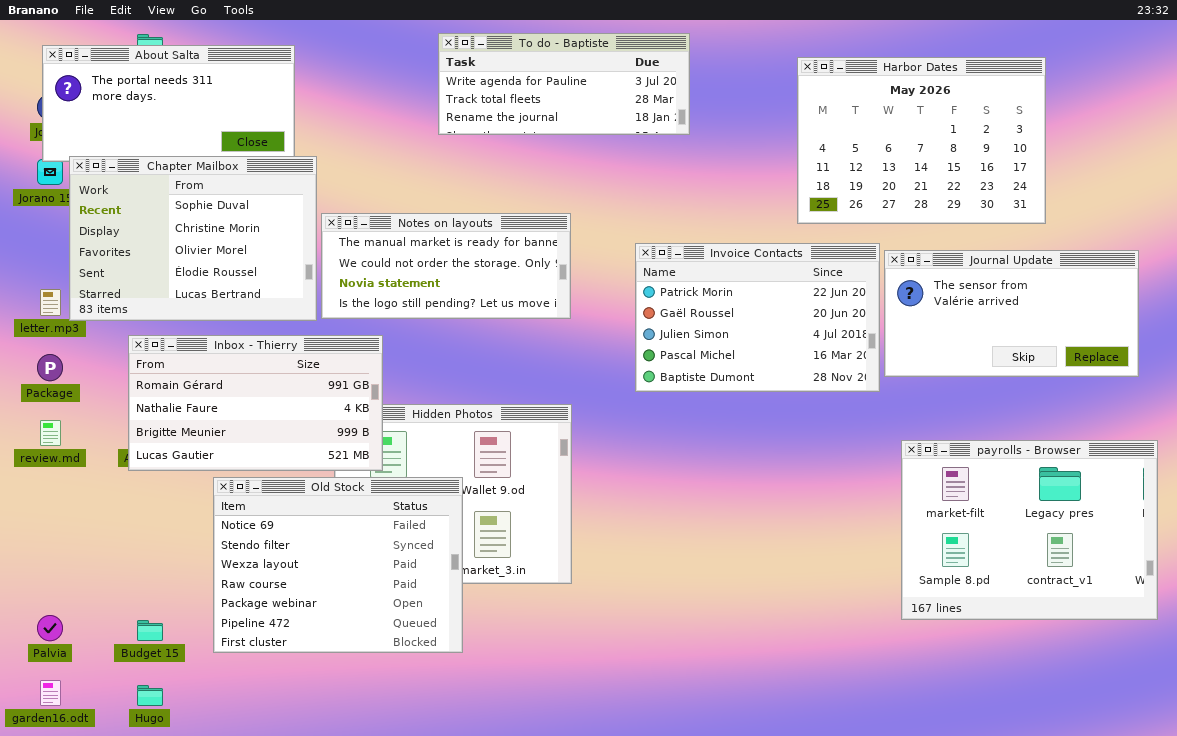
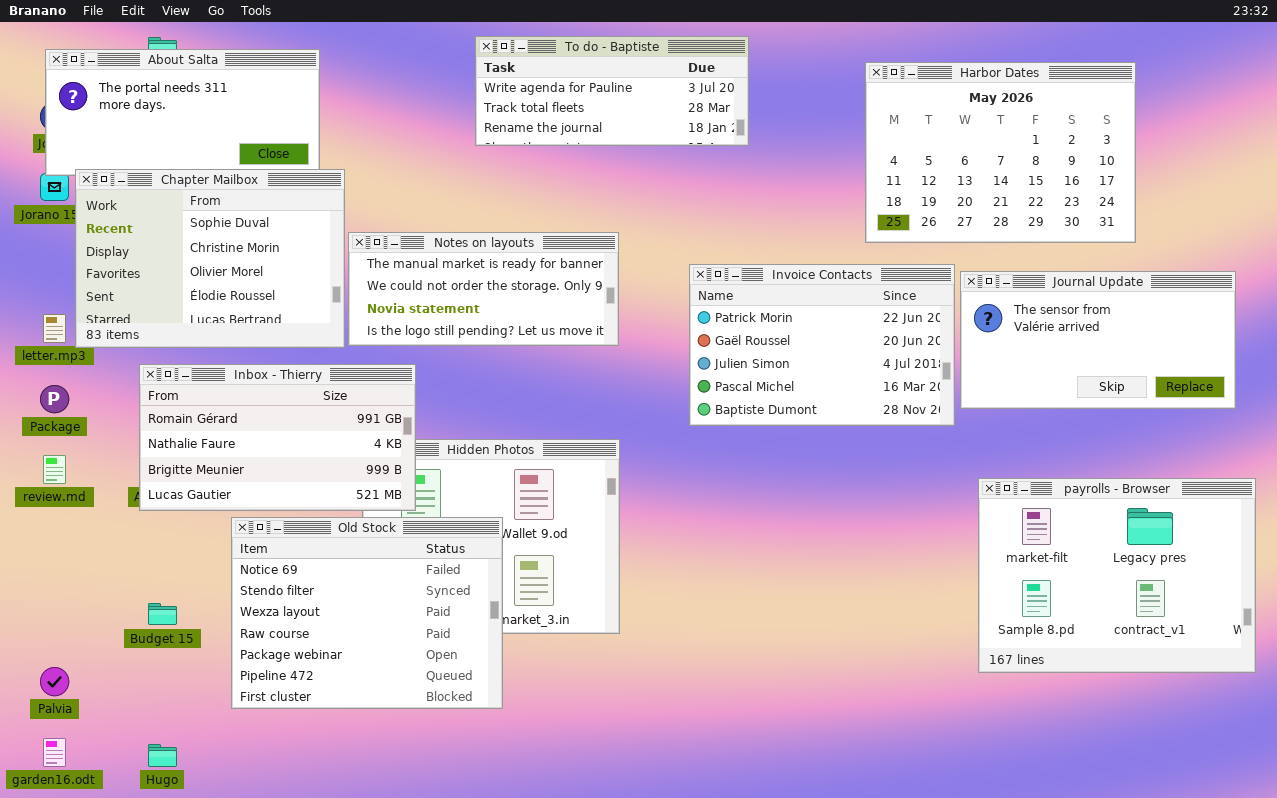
Budget 15: [137,620,163,641] -> [148,603,177,625], moved

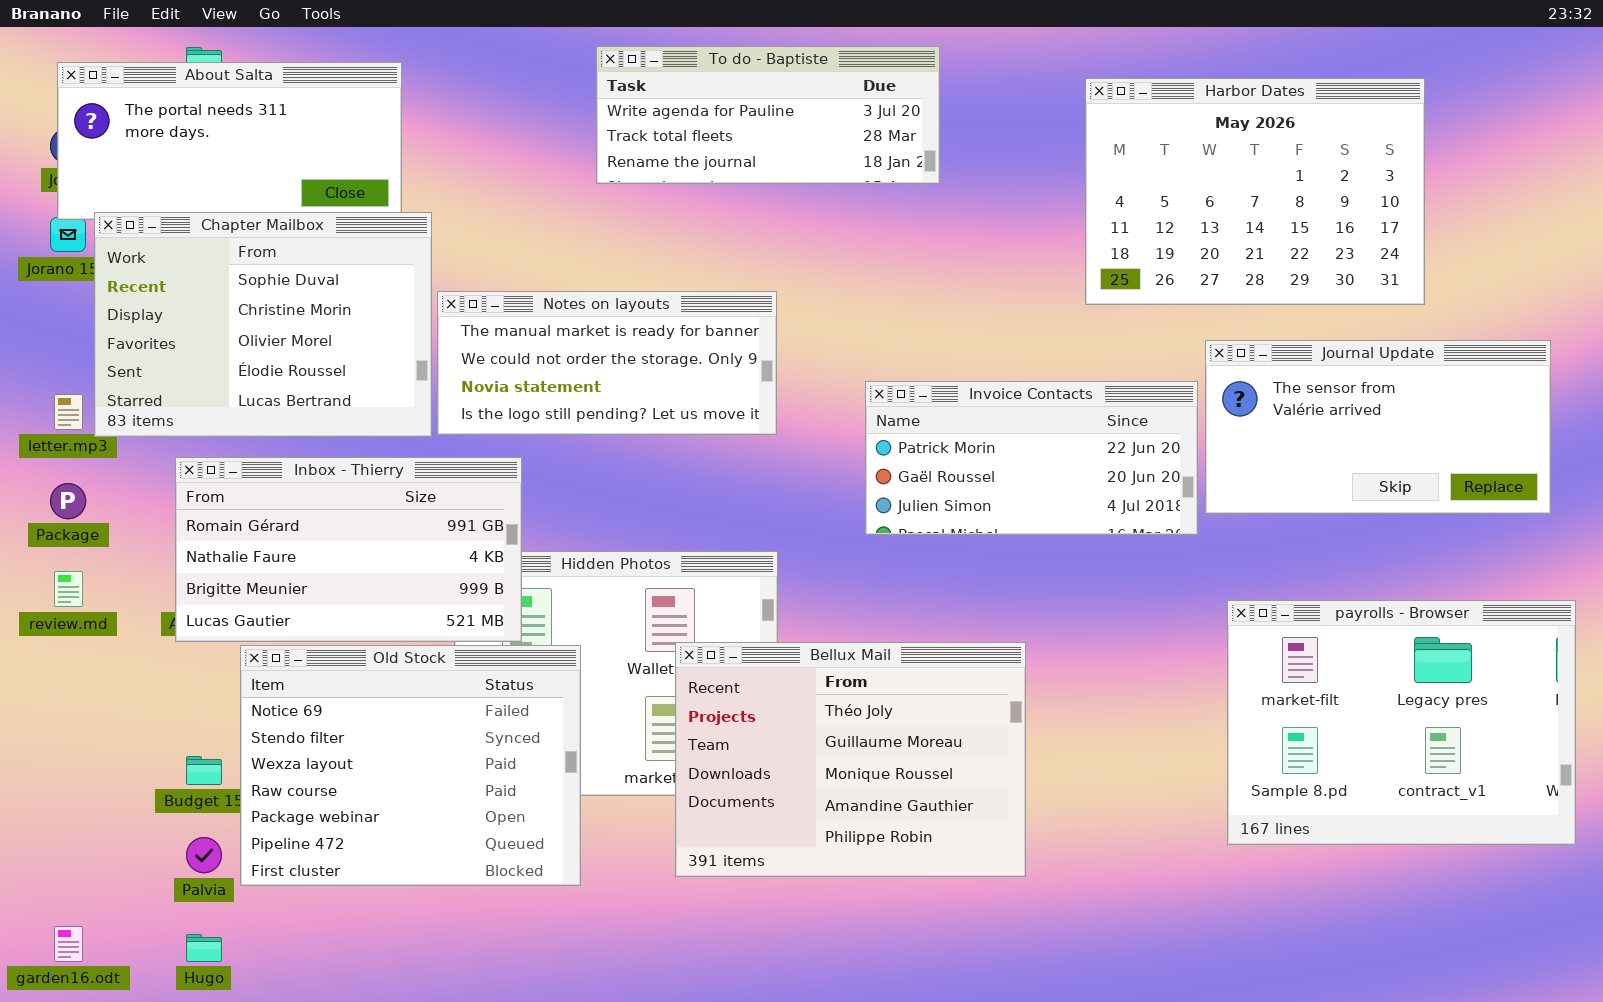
Invoice Contacts: [689,264,955,426] -> [865,381,1198,535], resized
Bellux Mail: none -> [675,642,1026,877], opened
Old Stock: [231,517,503,709] -> [240,645,581,886], moved
Palvia: [40,667,69,696] -> [186,837,222,873], moved

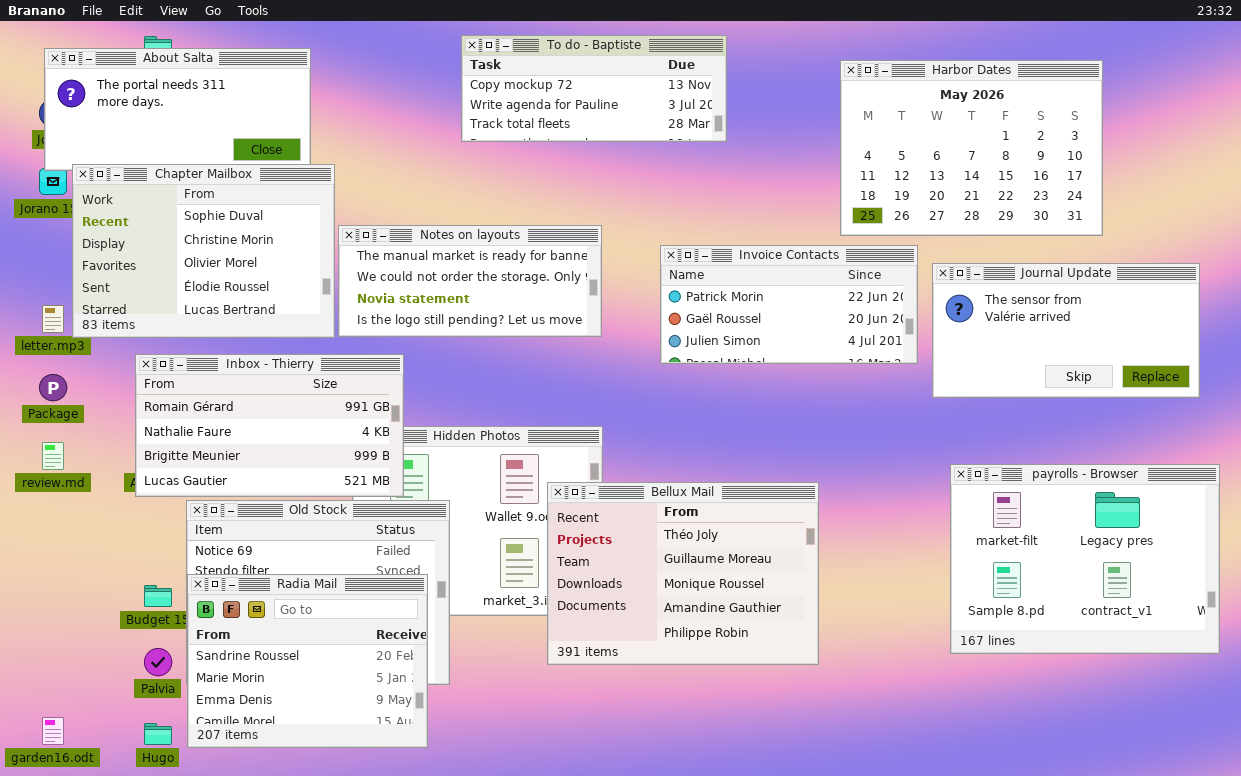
To do - Baptiste: [596,46,940,184] -> [461,35,727,142], scrolled up 1 row
Invoice Contacts: [865,381,1198,535] -> [660,245,918,364], moved
Bellux Mail: [675,642,1026,877] -> [547,482,819,665], moved
Radia Mail: none -> [187,574,428,748], opened

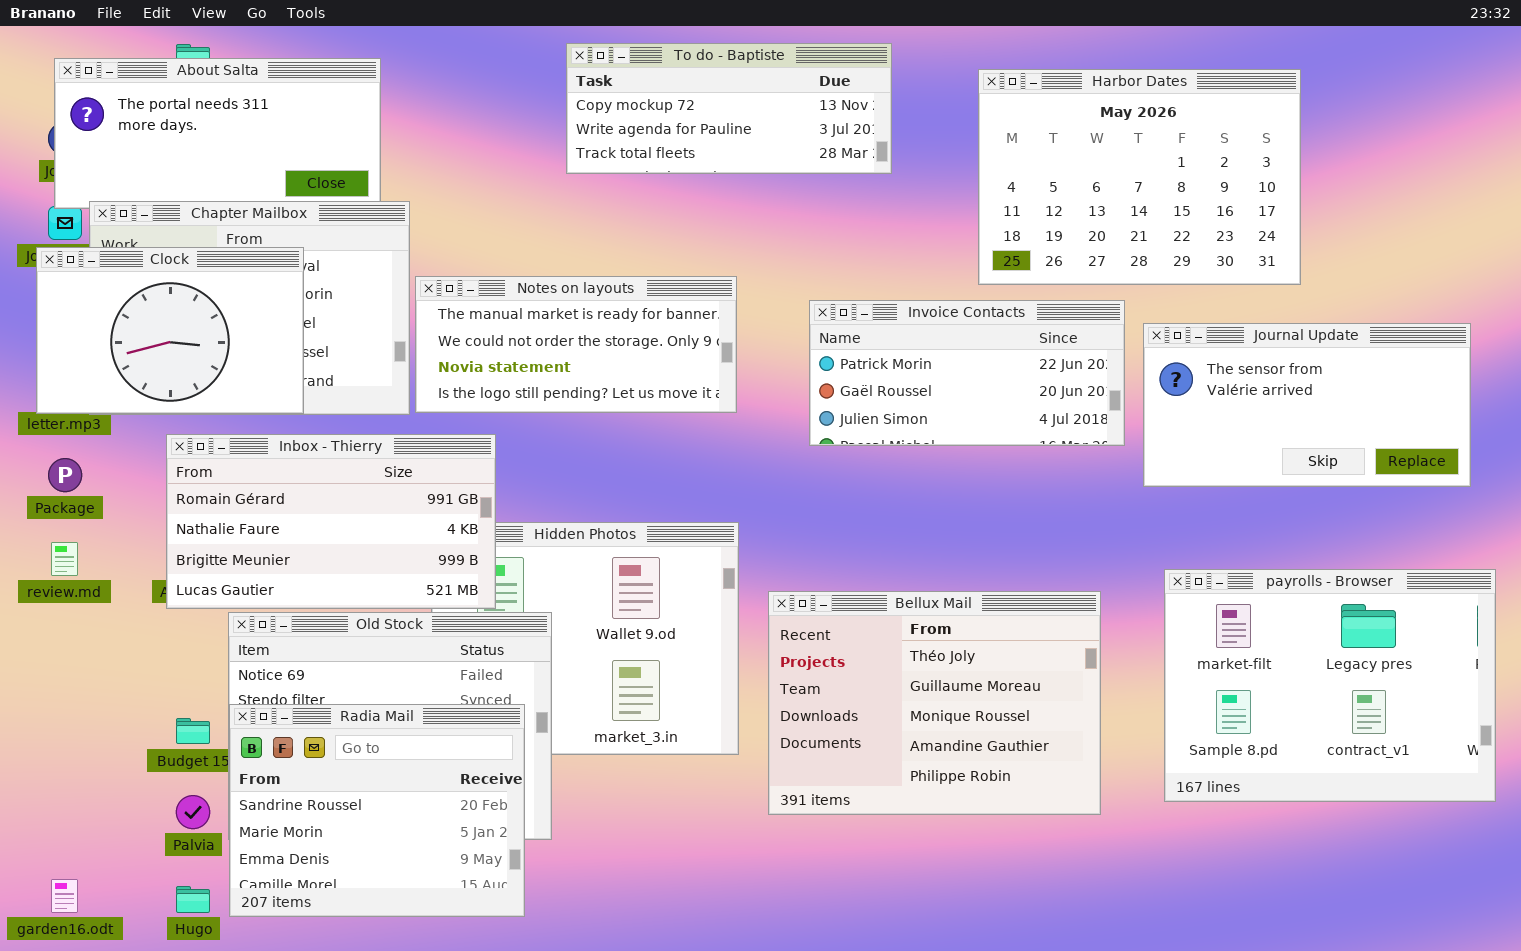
Harbor Dates: [840,60,1103,236] -> [978,69,1301,285], moved
Clock: none -> [36,247,304,414], opened
Bellux Mail: [547,482,819,665] -> [768,591,1101,815], moved

